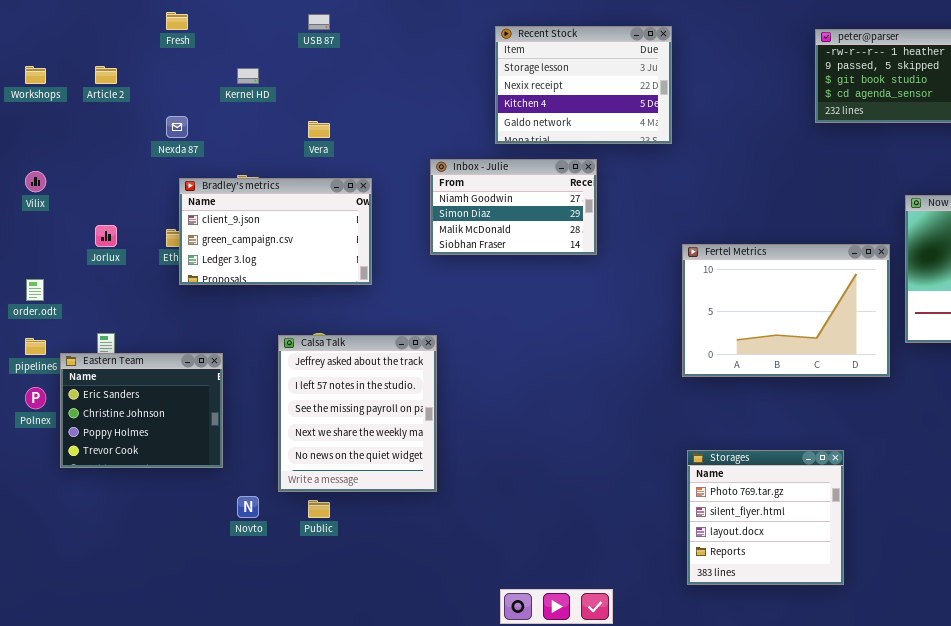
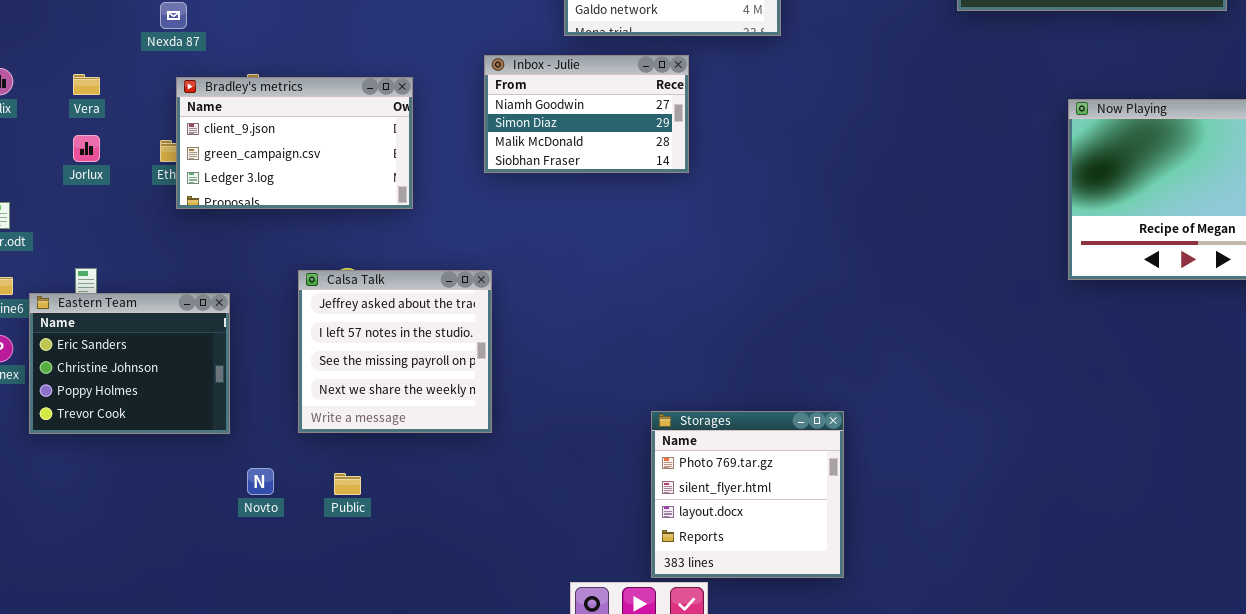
Vera: [308,121,330,138] -> [73,74,100,95], moved
Fertel Metrics: [682,244,890,377] -> none, closed
Calsa Talk: [278,335,437,492] -> [298,270,492,433], resized
Storages: [687,450,844,585] -> [651,411,844,578], moved

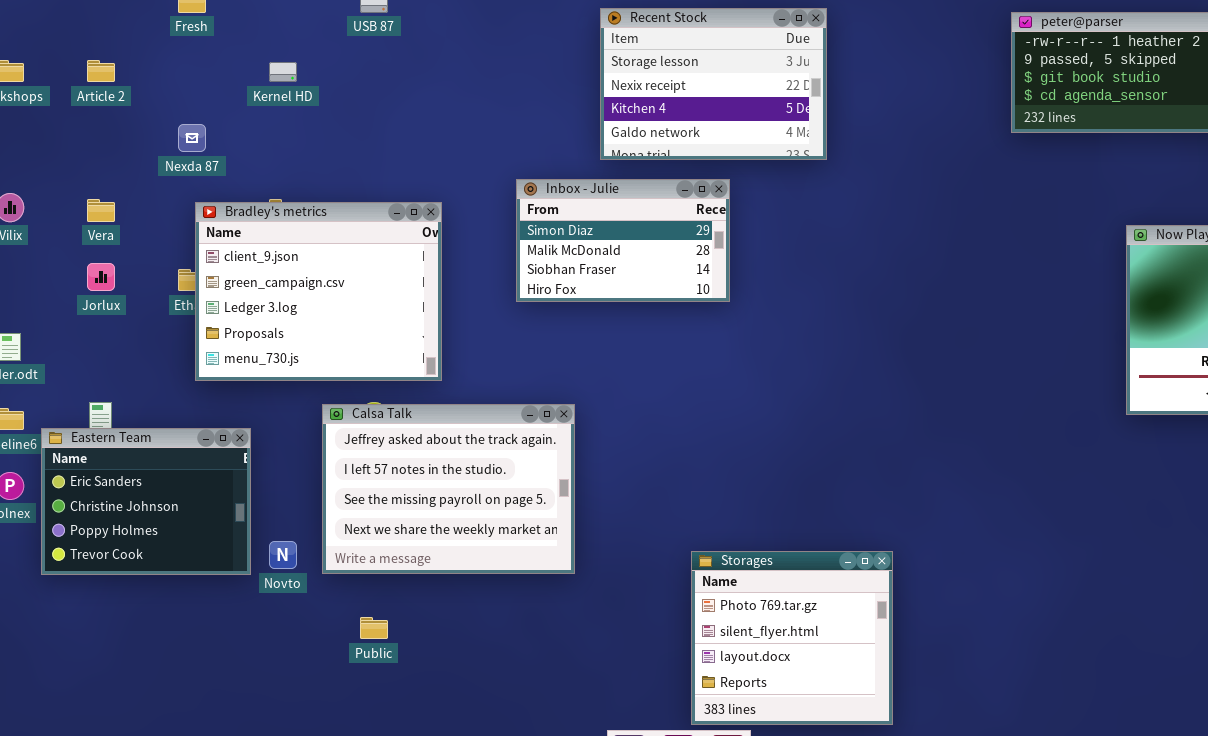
Inbox - Julie: [484,55,689,173] -> [516,179,730,302], scrolled down 1 row
Bradley's metrics: [176,77,413,209] -> [195,202,442,381], resized
Calsa Talk: [298,270,492,433] -> [322,404,575,574], resized
Novto: [247,468,274,495] -> [269,541,297,569], moved

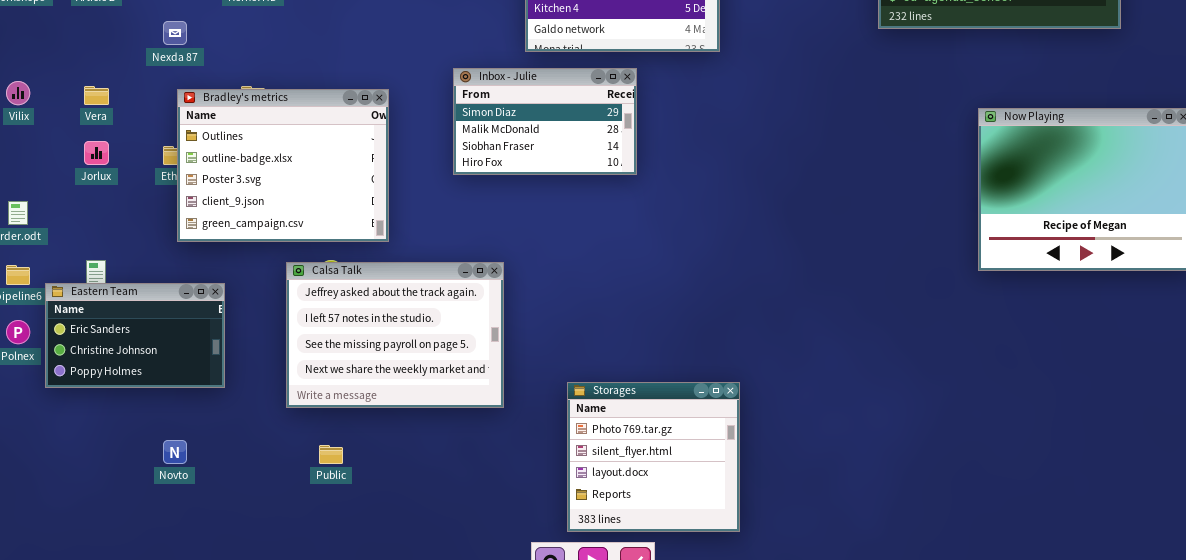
Bradley's metrics: [195,202,442,381] -> [177,89,389,242], scrolled up 3 rows
Eastern Team: [41,428,251,575] -> [45,283,225,388], resized
Novto: [269,541,297,569] -> [163,440,187,464], moved
Storages: [691,551,893,725] -> [567,382,740,532], moved

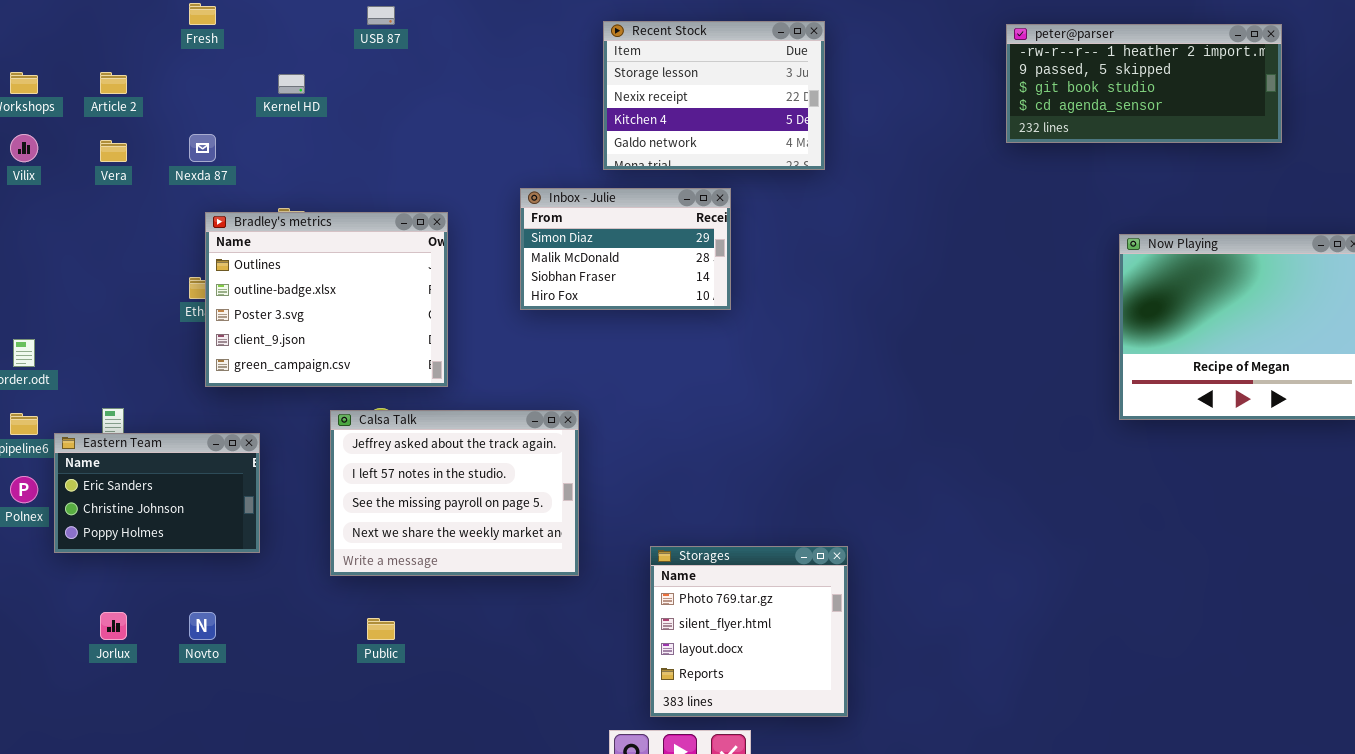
Vilix: [6,81,30,105] -> [10,134,38,162], moved
Vera: [84,86,109,105] -> [100,140,127,162], moved
Jorlux: [84,141,109,165] -> [100,612,127,640], moved

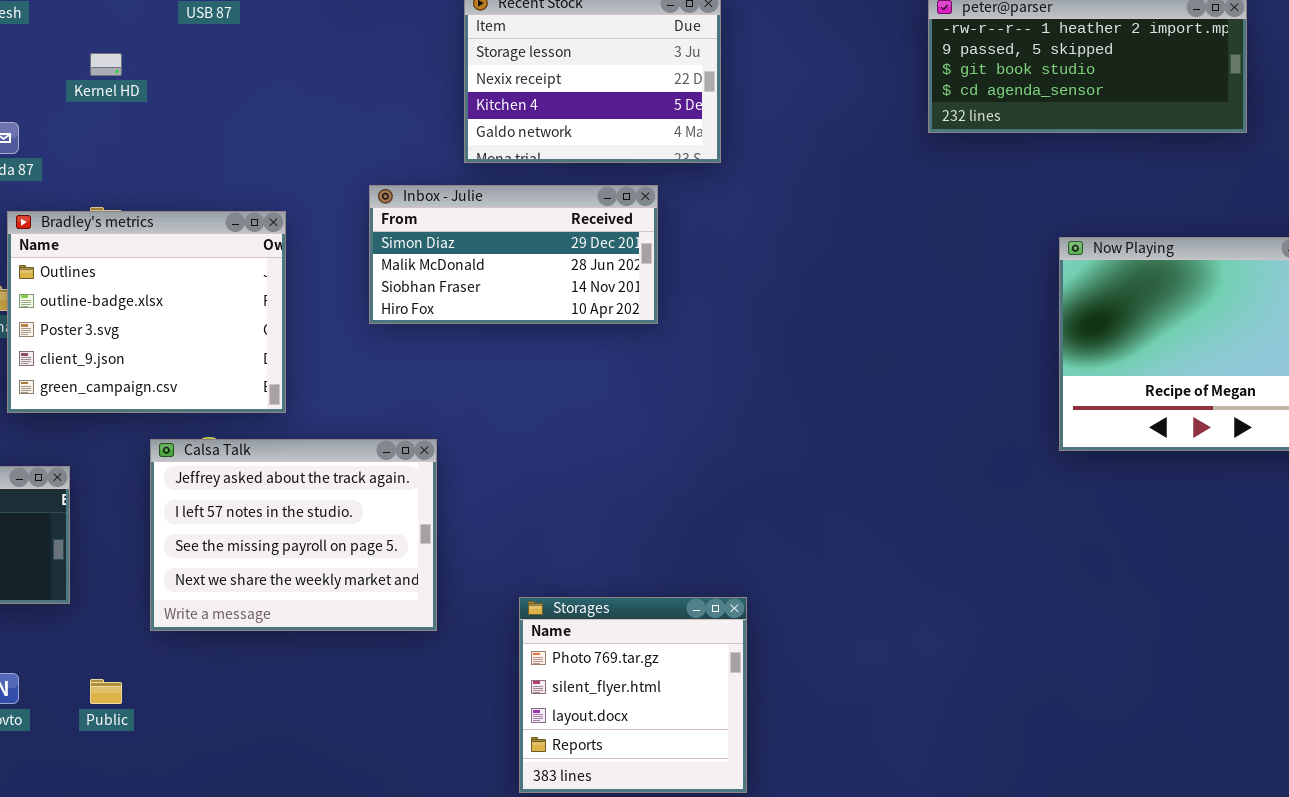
Inbox - Julie: [520,188,731,310] -> [369,185,658,324], resized
Public: [367,618,395,640] -> [90,679,122,704], moved

